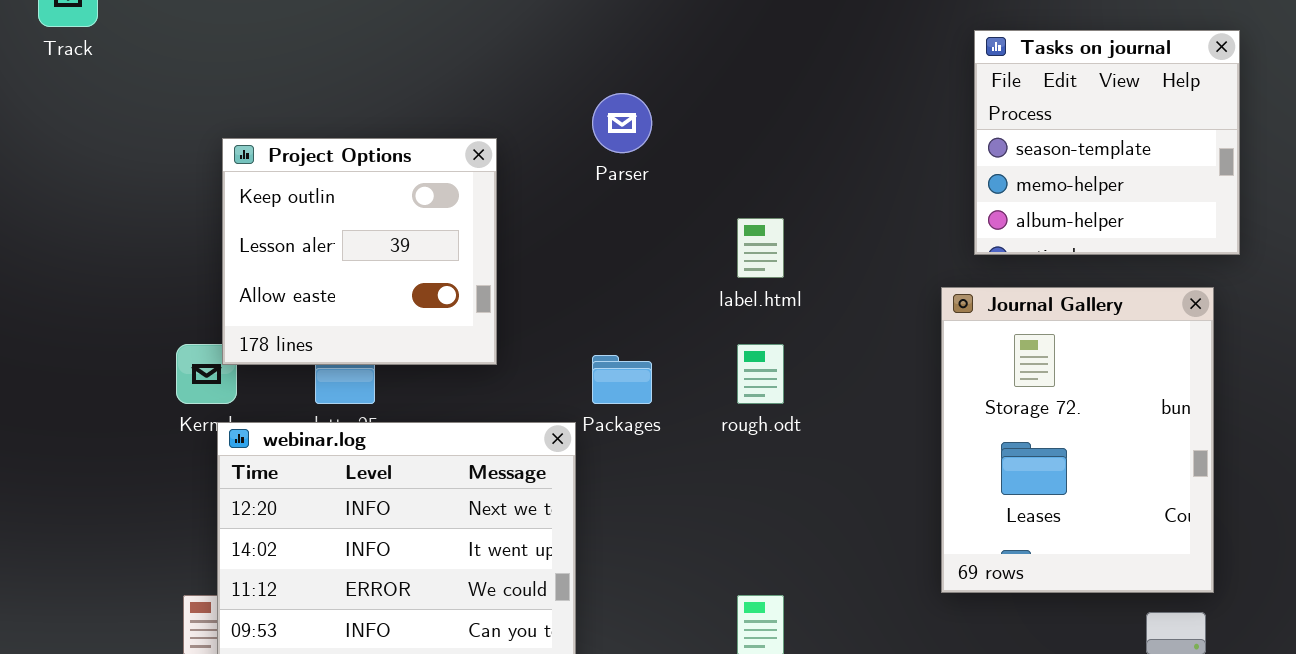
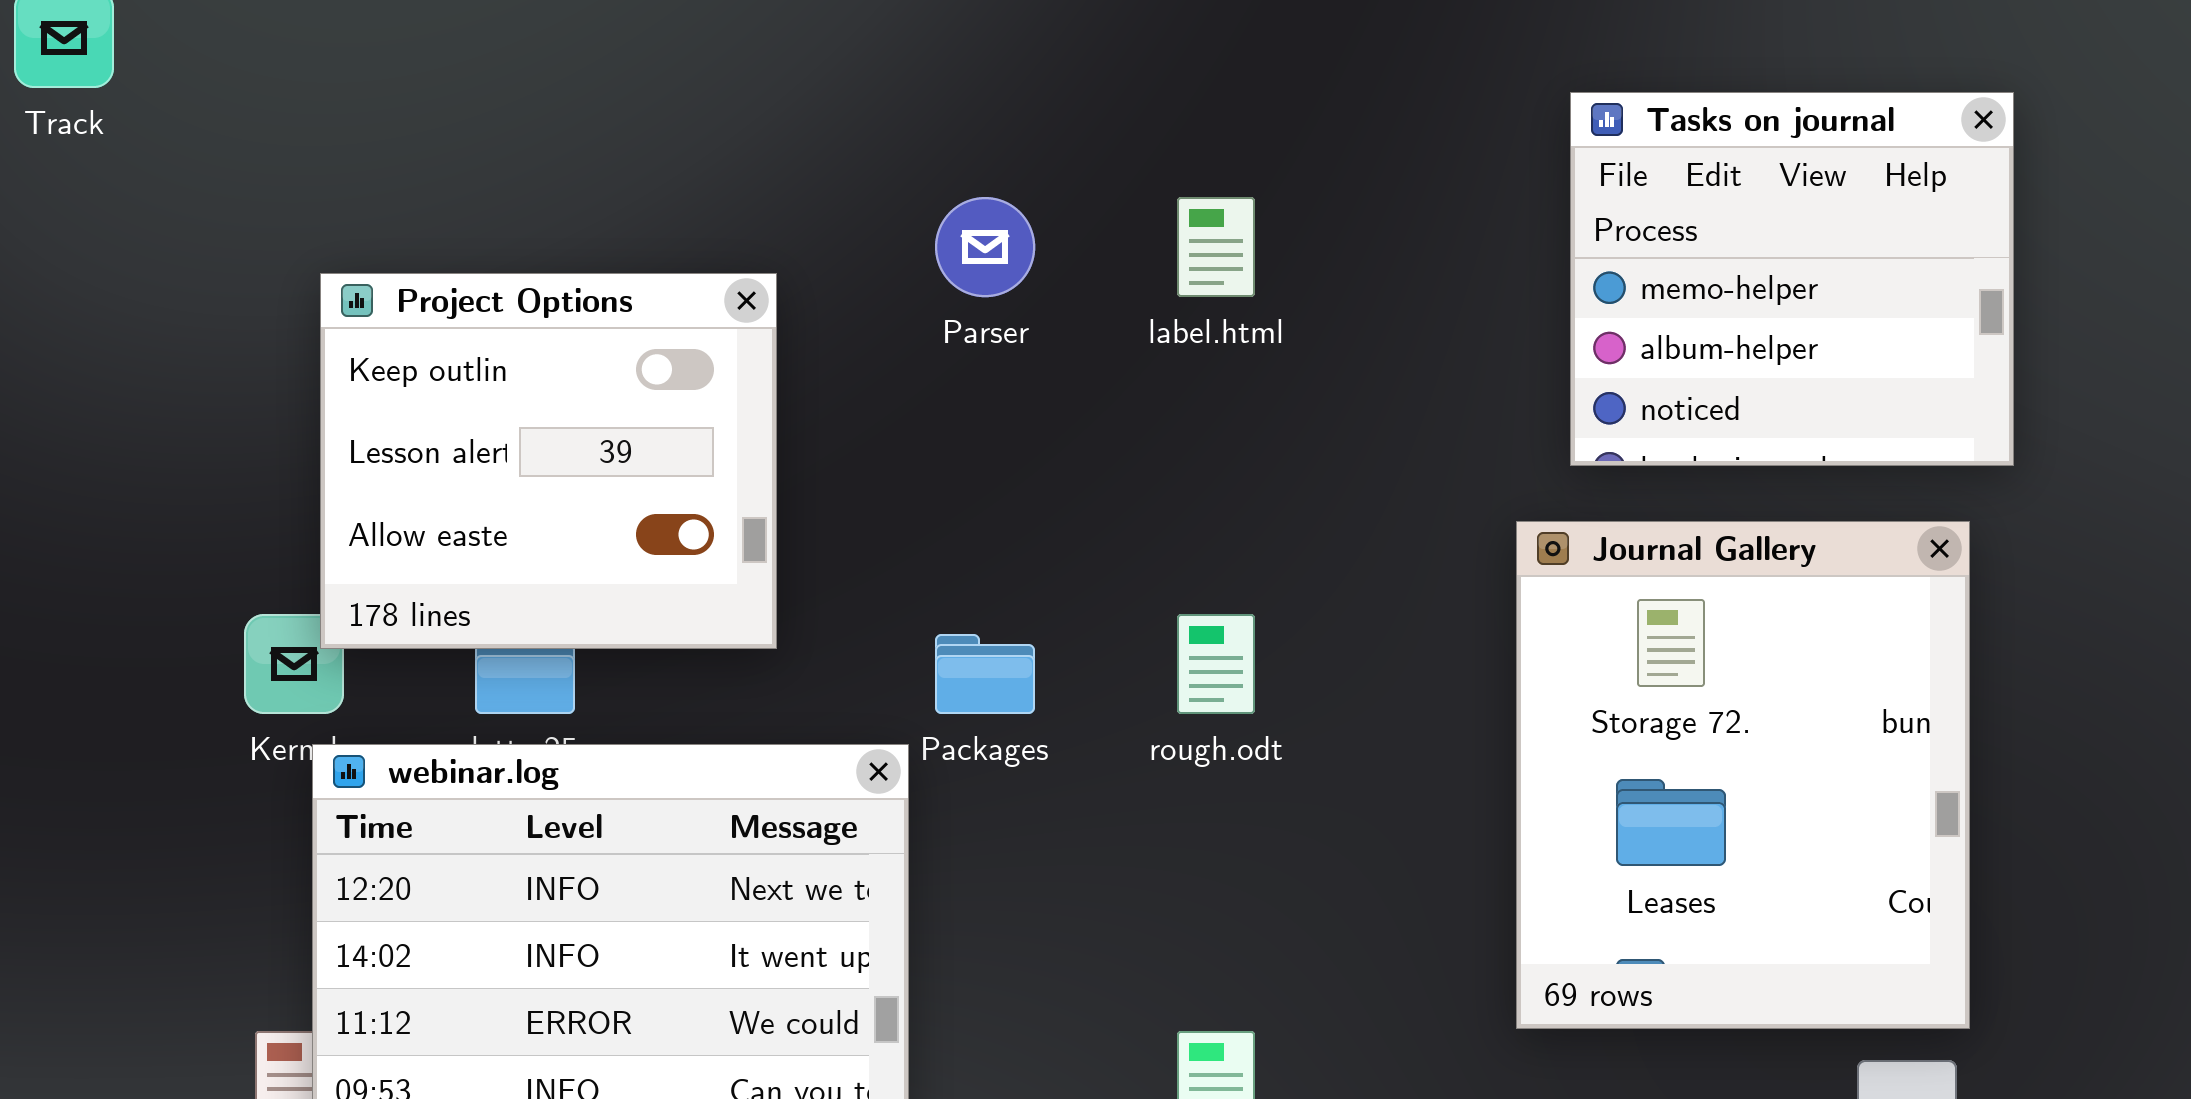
Tasks on journal: [974,30,1240,255] -> [1570,92,2014,466], scrolled down 1 row
label.html: [737,218,784,278] -> [1177,197,1255,297], moved

